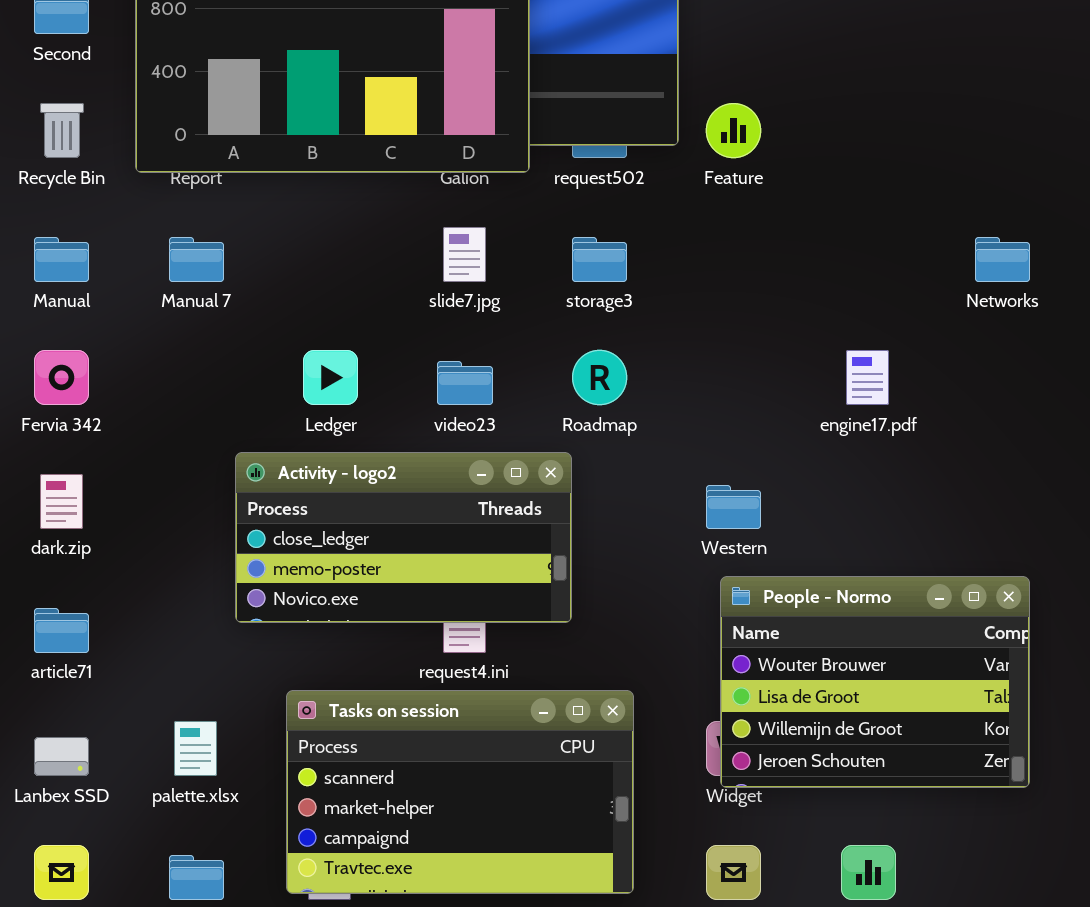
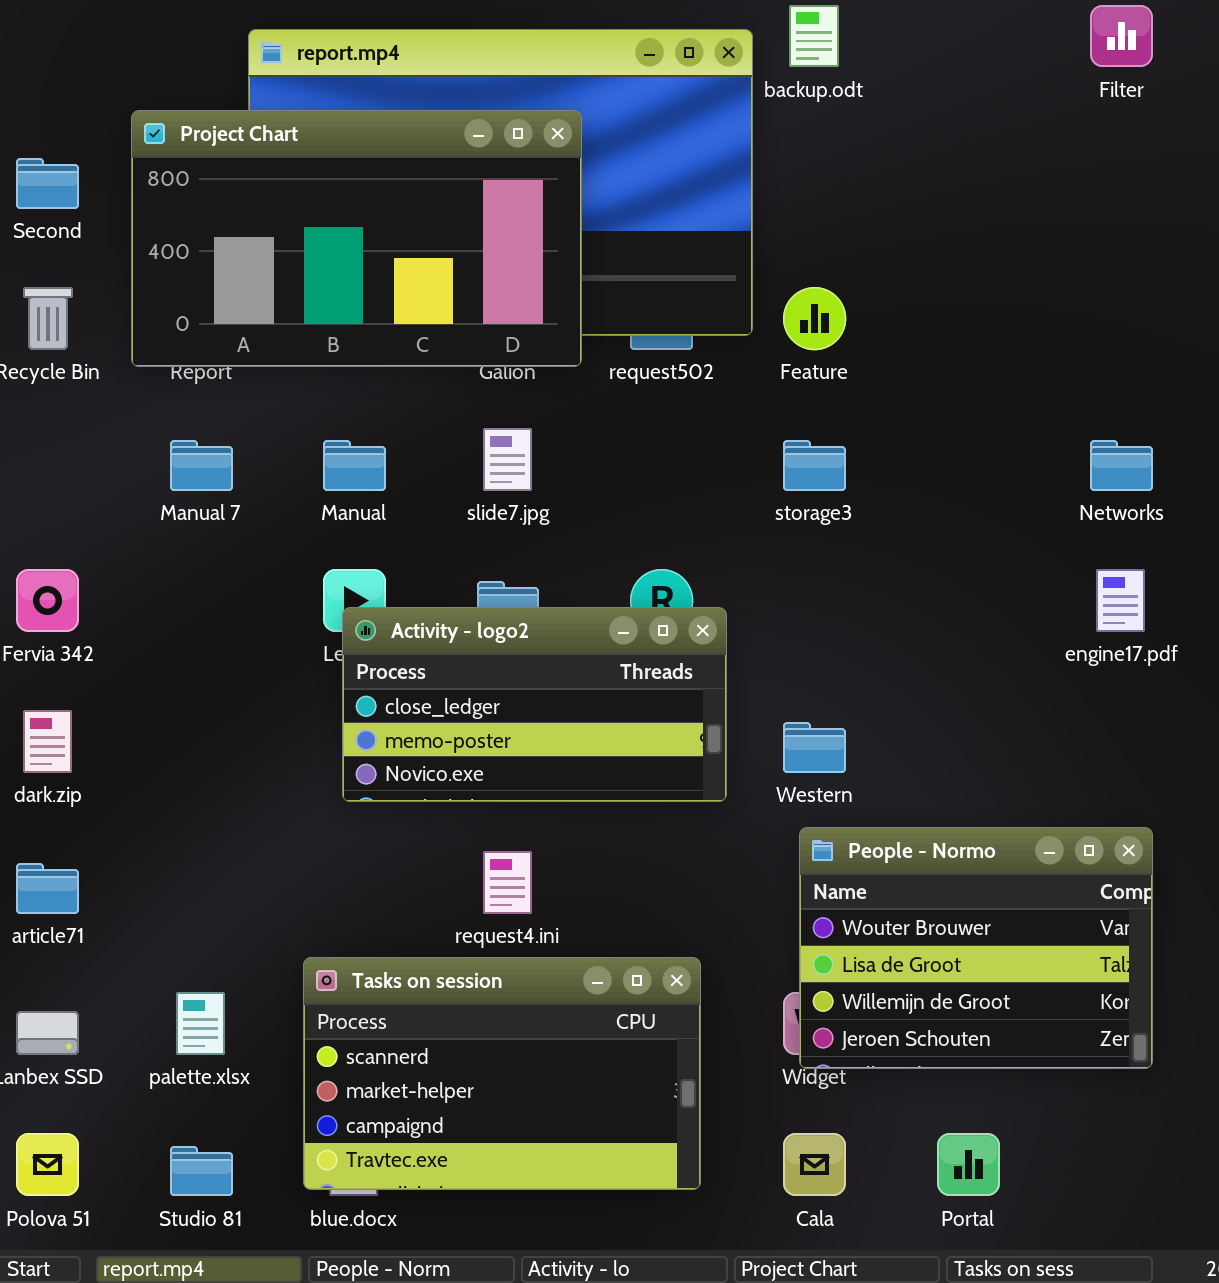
Manual: [34,237,89,282] -> [323,440,386,491], moved
storage3: [572,237,627,282] -> [783,440,846,491], moved
engine17.pdf: [846,350,889,405] -> [1096,569,1145,632], moved
Activity - logo2: [235,452,572,623] -> [342,607,727,802], moved

